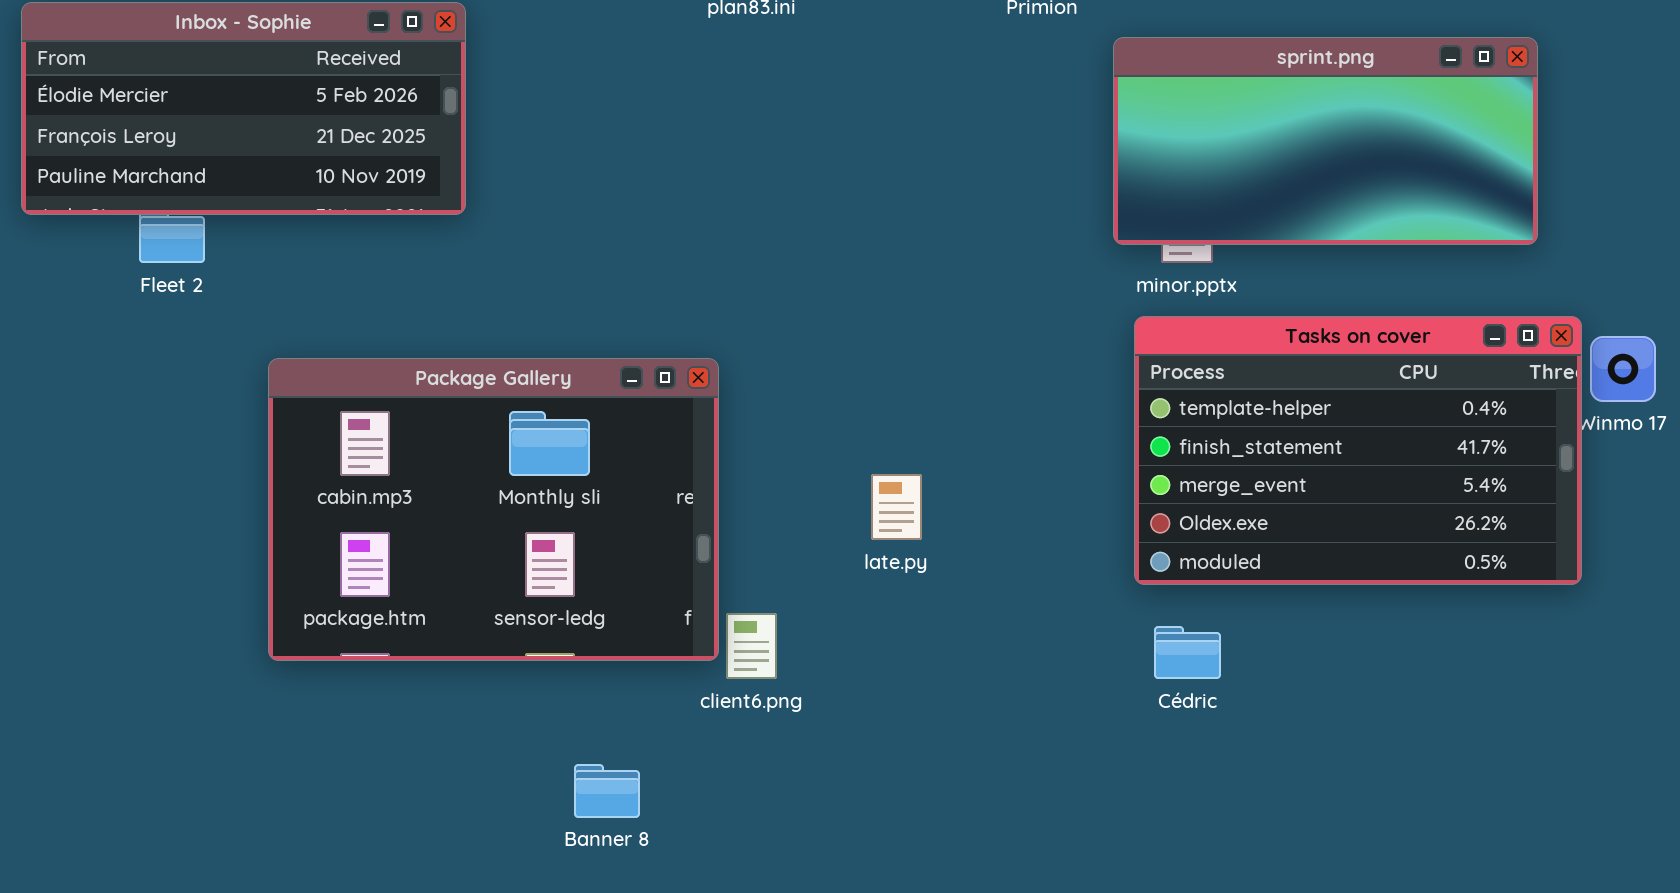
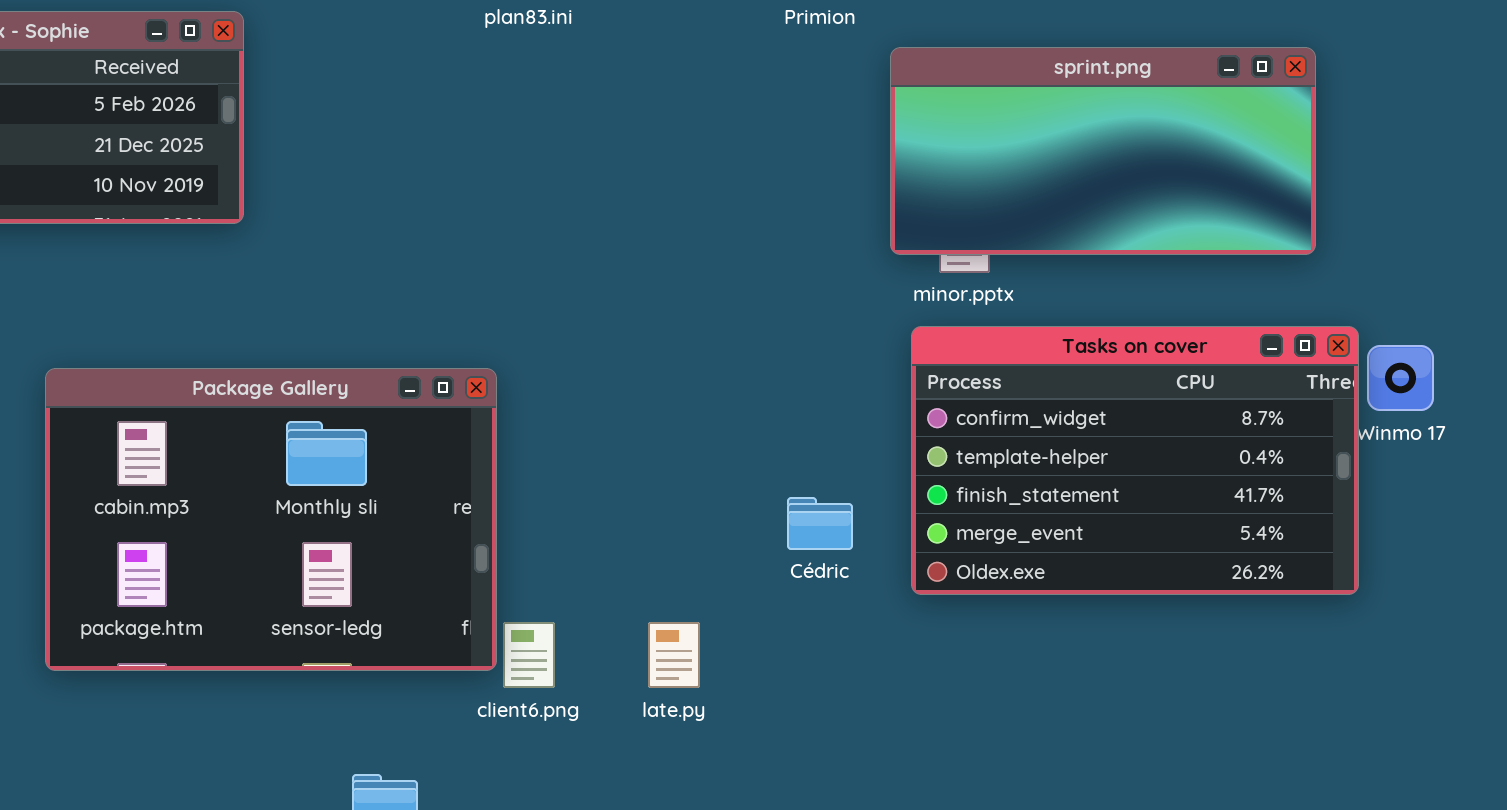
Tasks on cover: [1134,316,1582,585] -> [911,326,1359,595], scrolled up 1 row
late.py: [871,474,922,540] -> [648,622,700,688], moved
Cédric: [1154,626,1221,679] -> [787,497,853,550], moved

